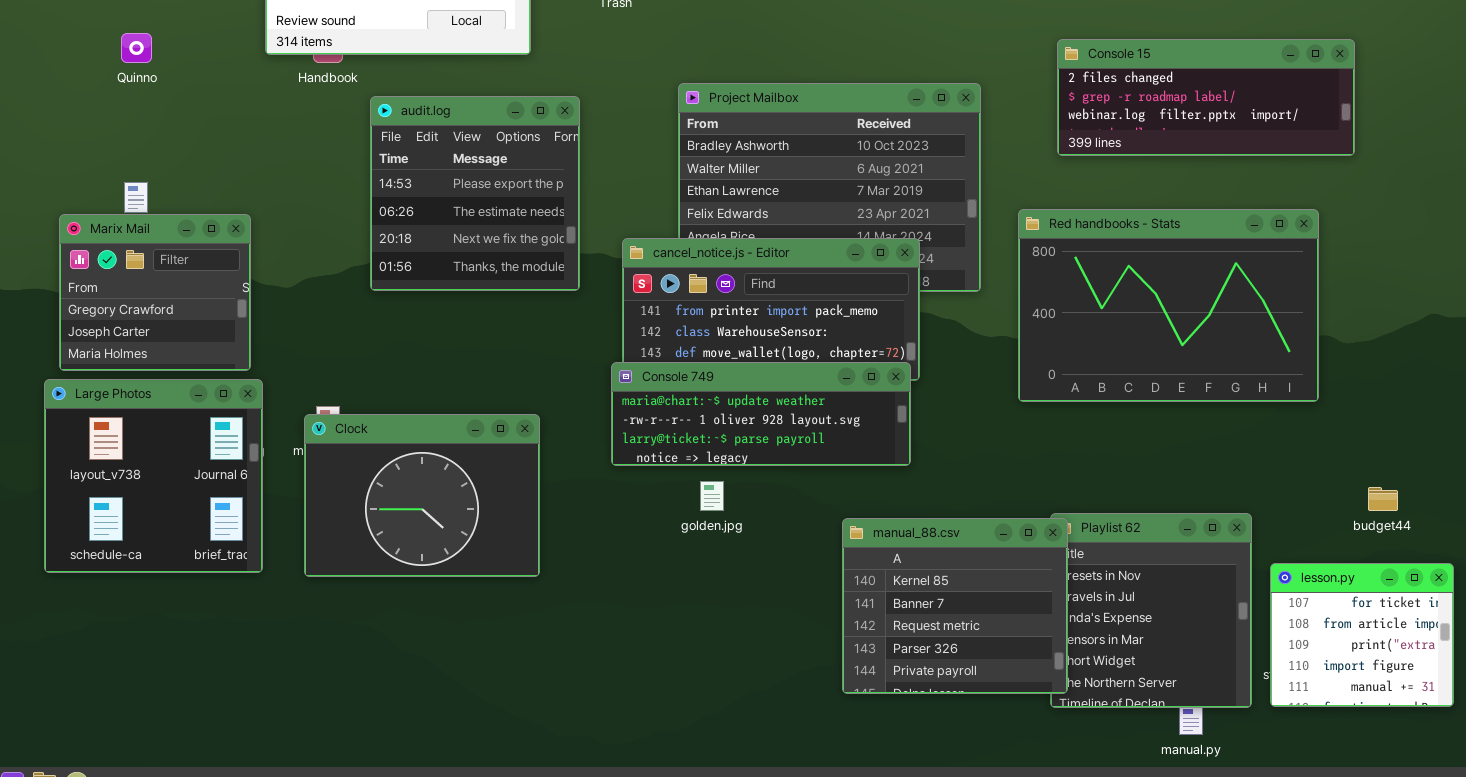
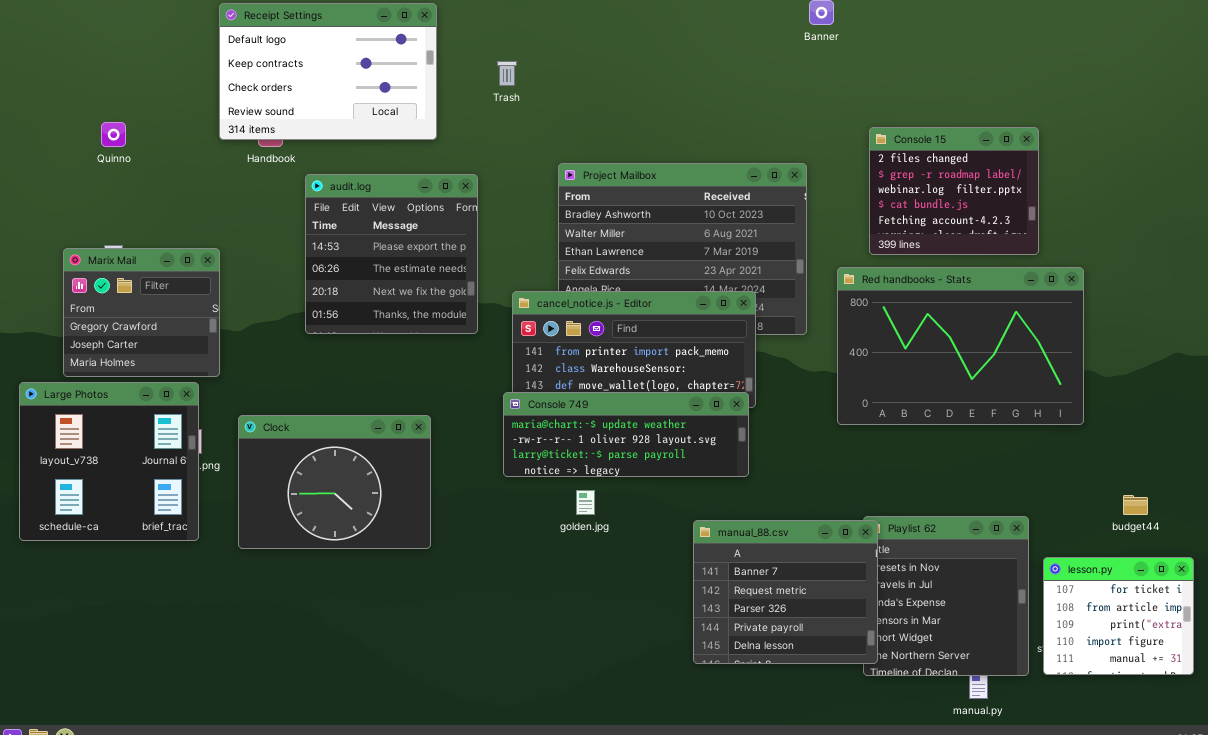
Console 15: [1057,39,1355,156] -> [869,127,1039,255], resized
Marix Mail: [59,214,251,371] -> [63,248,220,377], moved
Large Photos: [44,379,263,573] -> [19,382,199,541], moved
Clock: [304,414,540,577] -> [238,415,431,549], moved
manual_88.csv: [842,518,1068,694] -> [693,520,878,664], scrolled down 1 row

